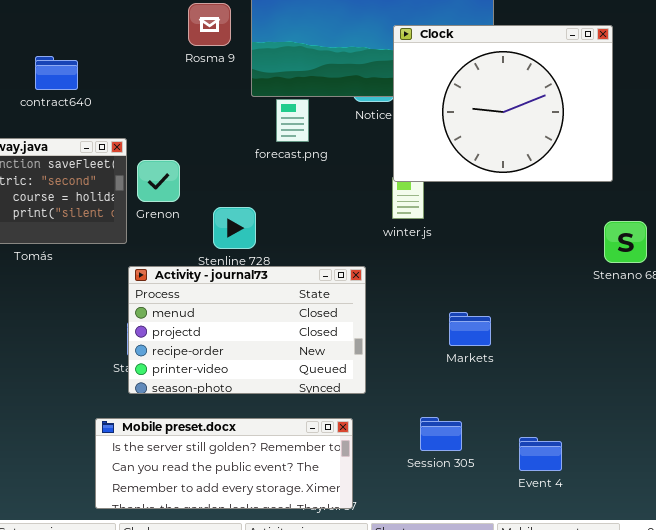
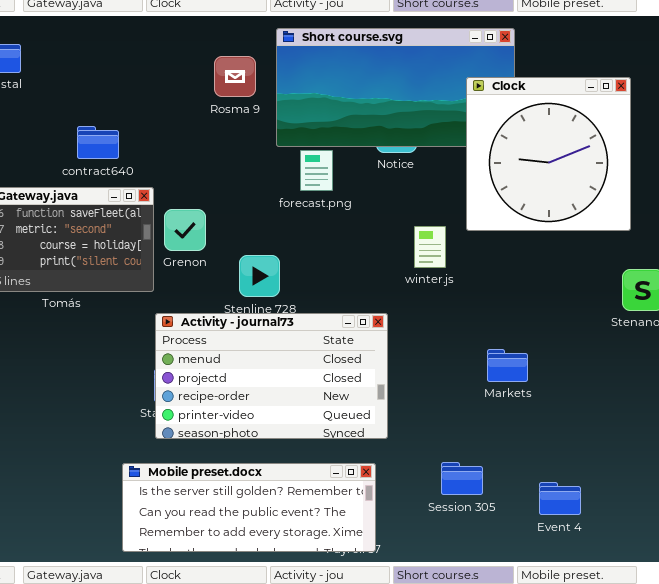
Clock: [393,25,613,182] -> [466,77,631,231], resized
contract640: [35,56,78,90] -> [77,126,119,159], moved
Markets: [449,312,491,346] -> [487,349,528,382], moved

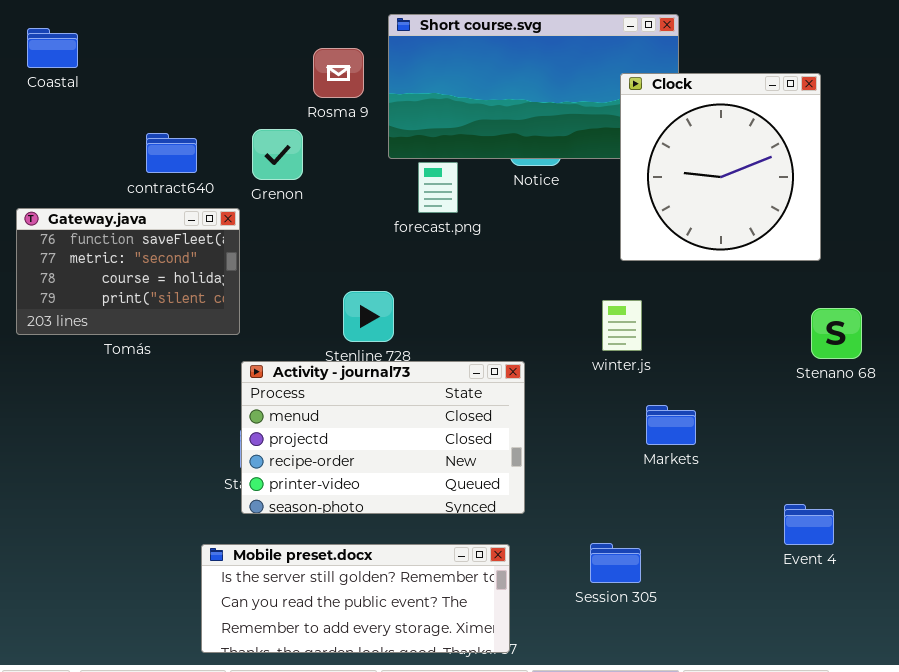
Grenon: [164,209,206,251] -> [252,129,303,180], moved
winter.js: [414,226,446,268] -> [602,300,642,351], moved
Event 4: [539,482,581,515] -> [784,504,834,545], moved

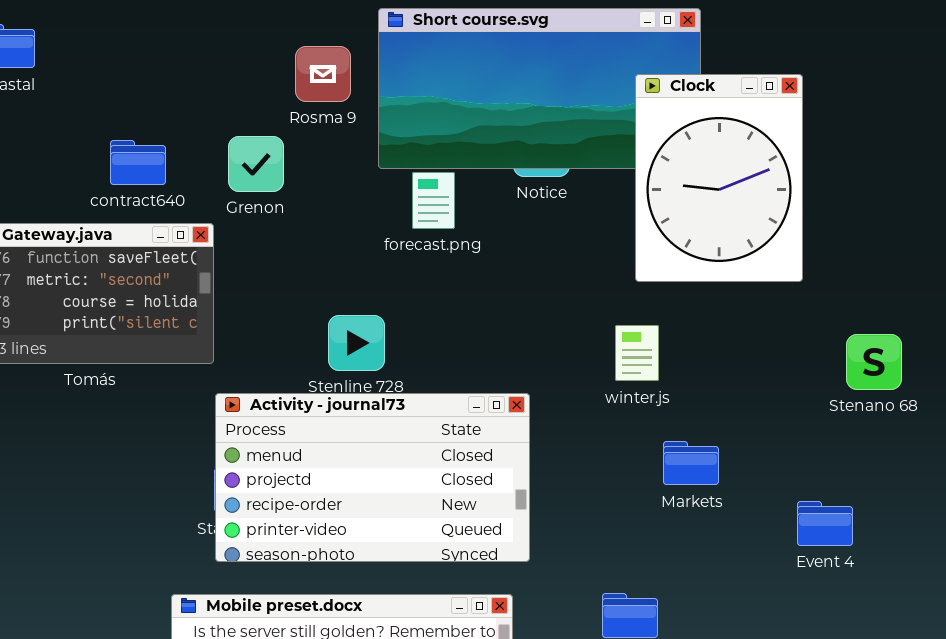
Clock: [620,73,821,261] -> [635,74,803,282], resized
Event 4: [784,504,834,545] -> [797,501,853,546], moved

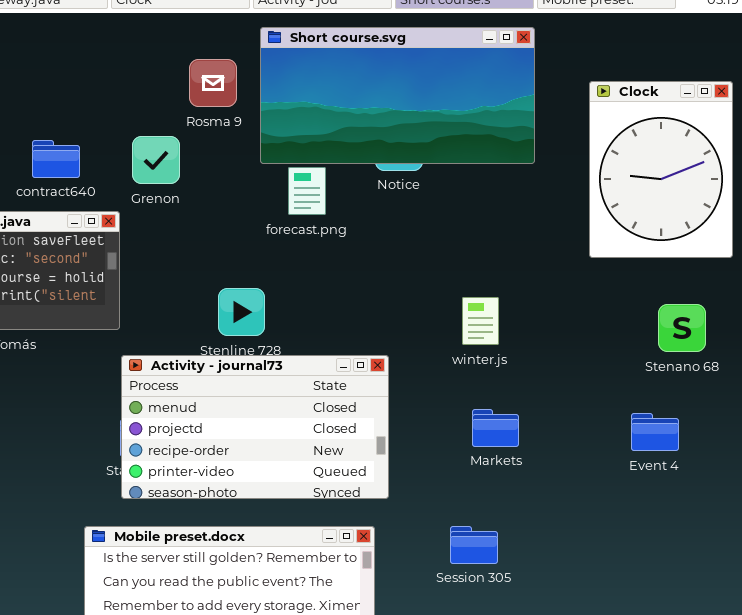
Clock: [635,74,803,282] -> [589,81,733,258], moved
Markets: [663,441,719,485] -> [472,409,519,447], moved
Event 4: [797,501,853,546] -> [631,413,679,451], moved

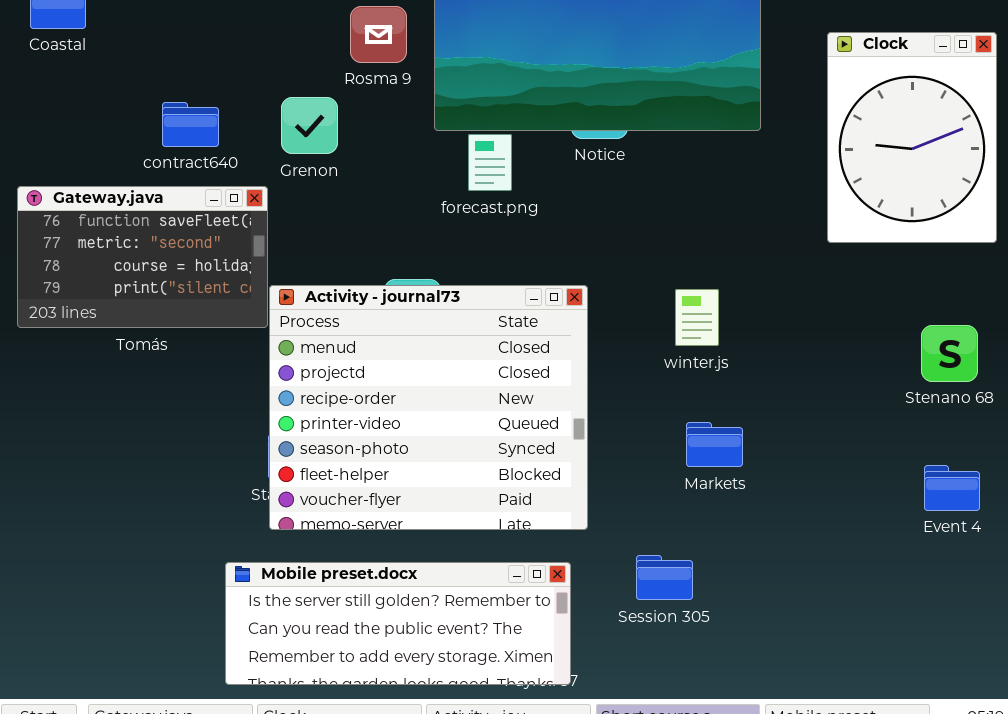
Stenano 68: [658,304,706,352] -> [921,325,978,382], moved
Activity - journal73: [121,355,389,499] -> [269,285,588,530], resized
Event 4: [631,413,679,451] -> [924,465,980,511], moved
Session 305: [450,526,498,564] -> [636,555,693,600], moved

